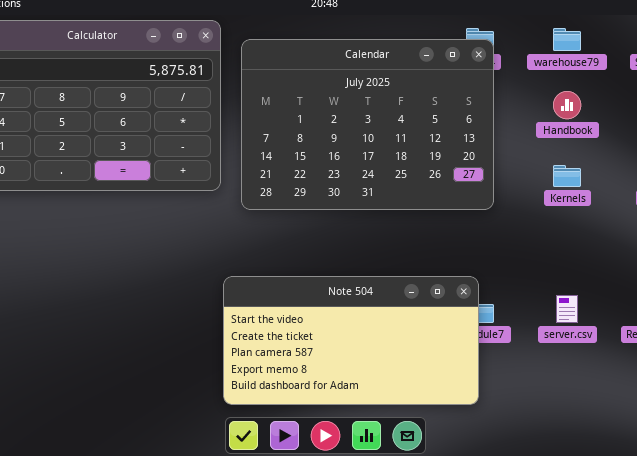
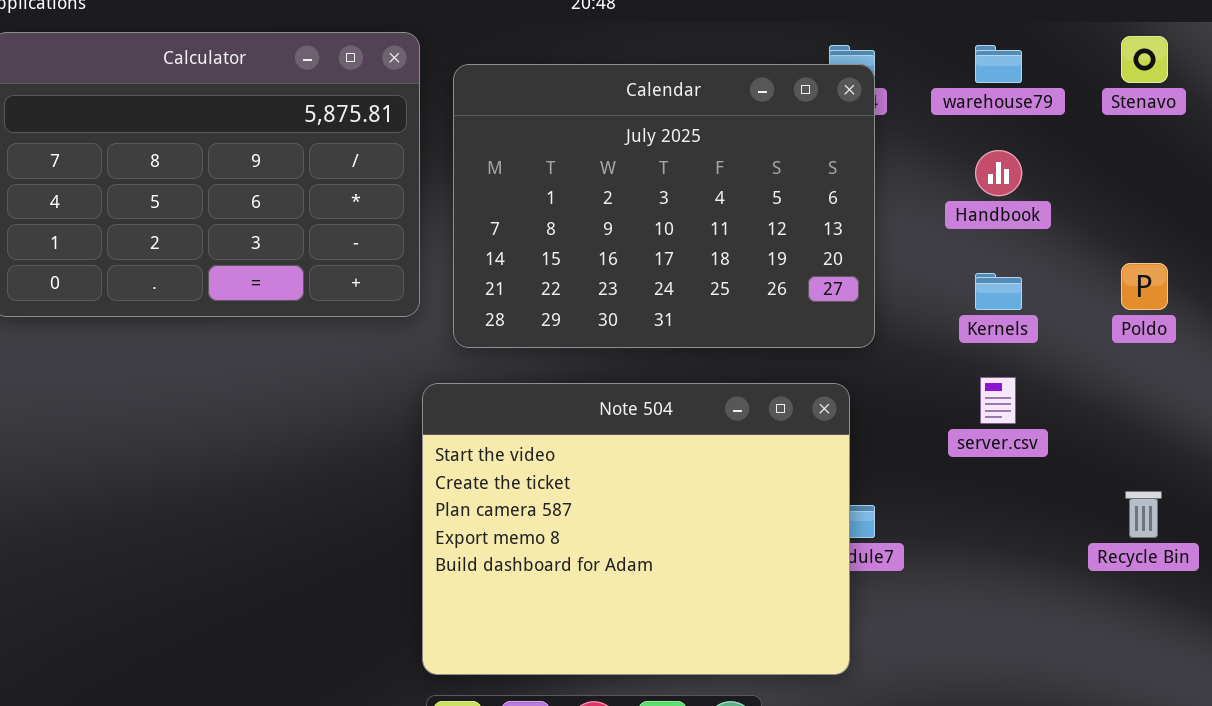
Note 504: [223,276,479,405] -> [422,383,850,675], resized
server.csv: [556,295,578,323] -> [980,377,1016,424], moved

